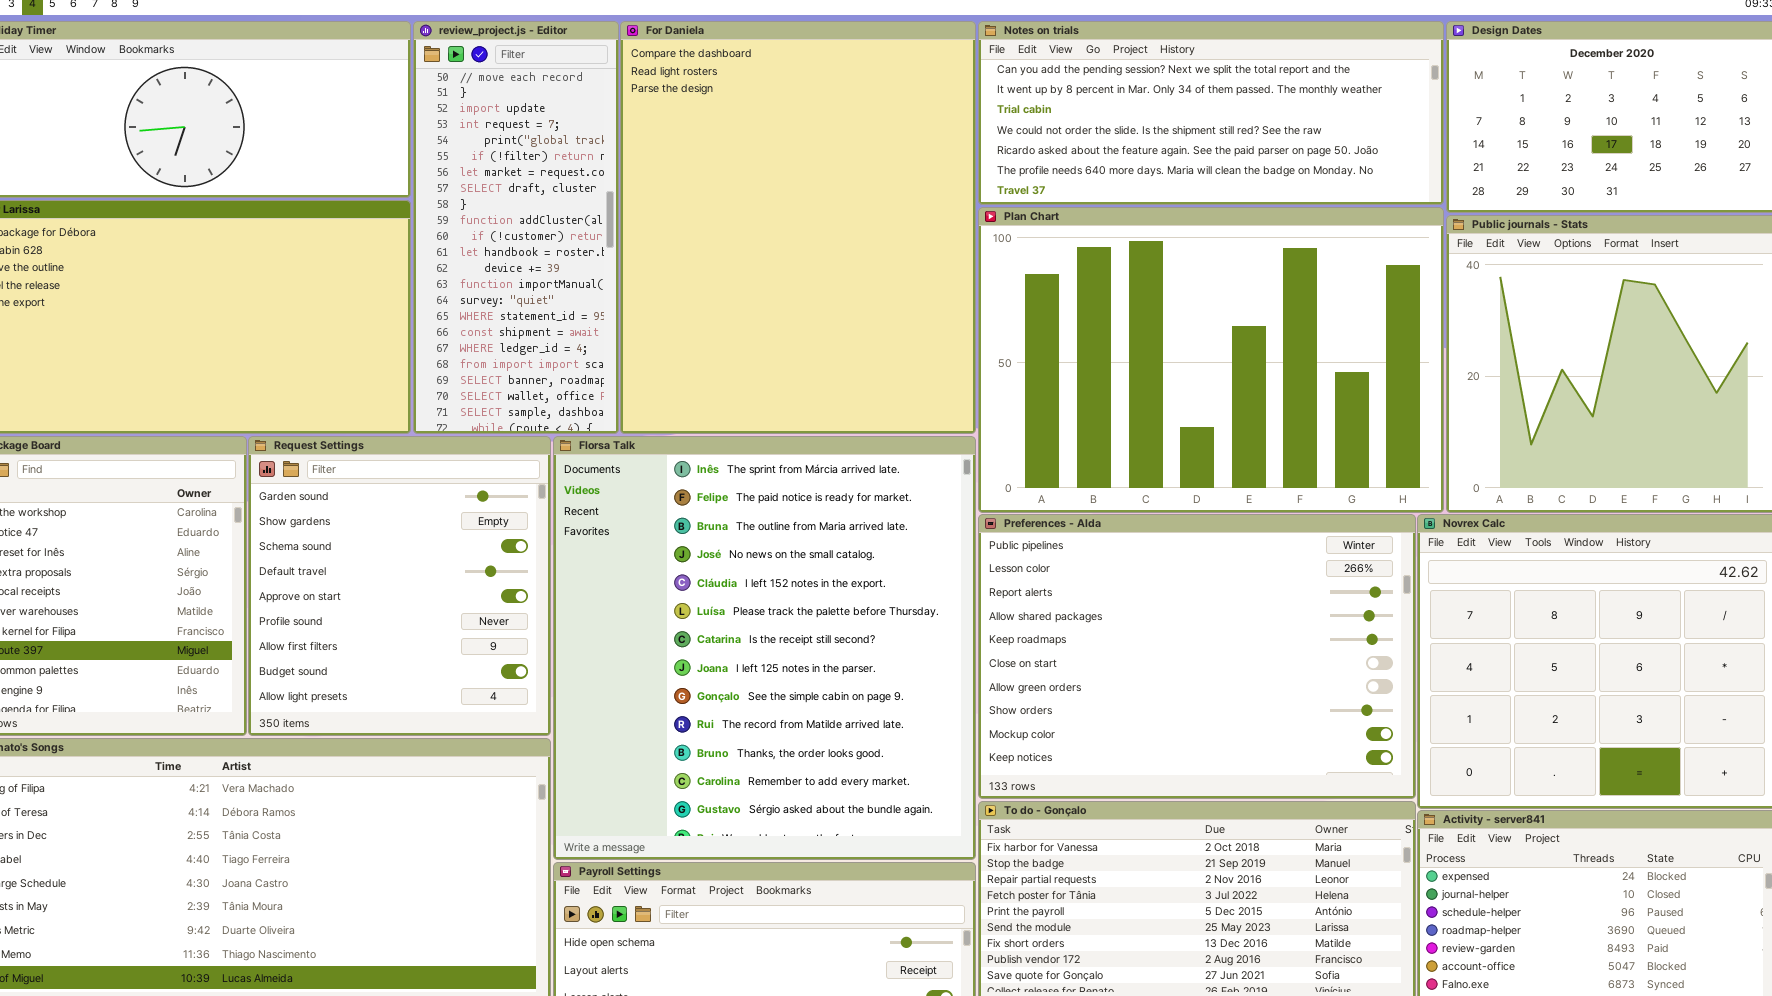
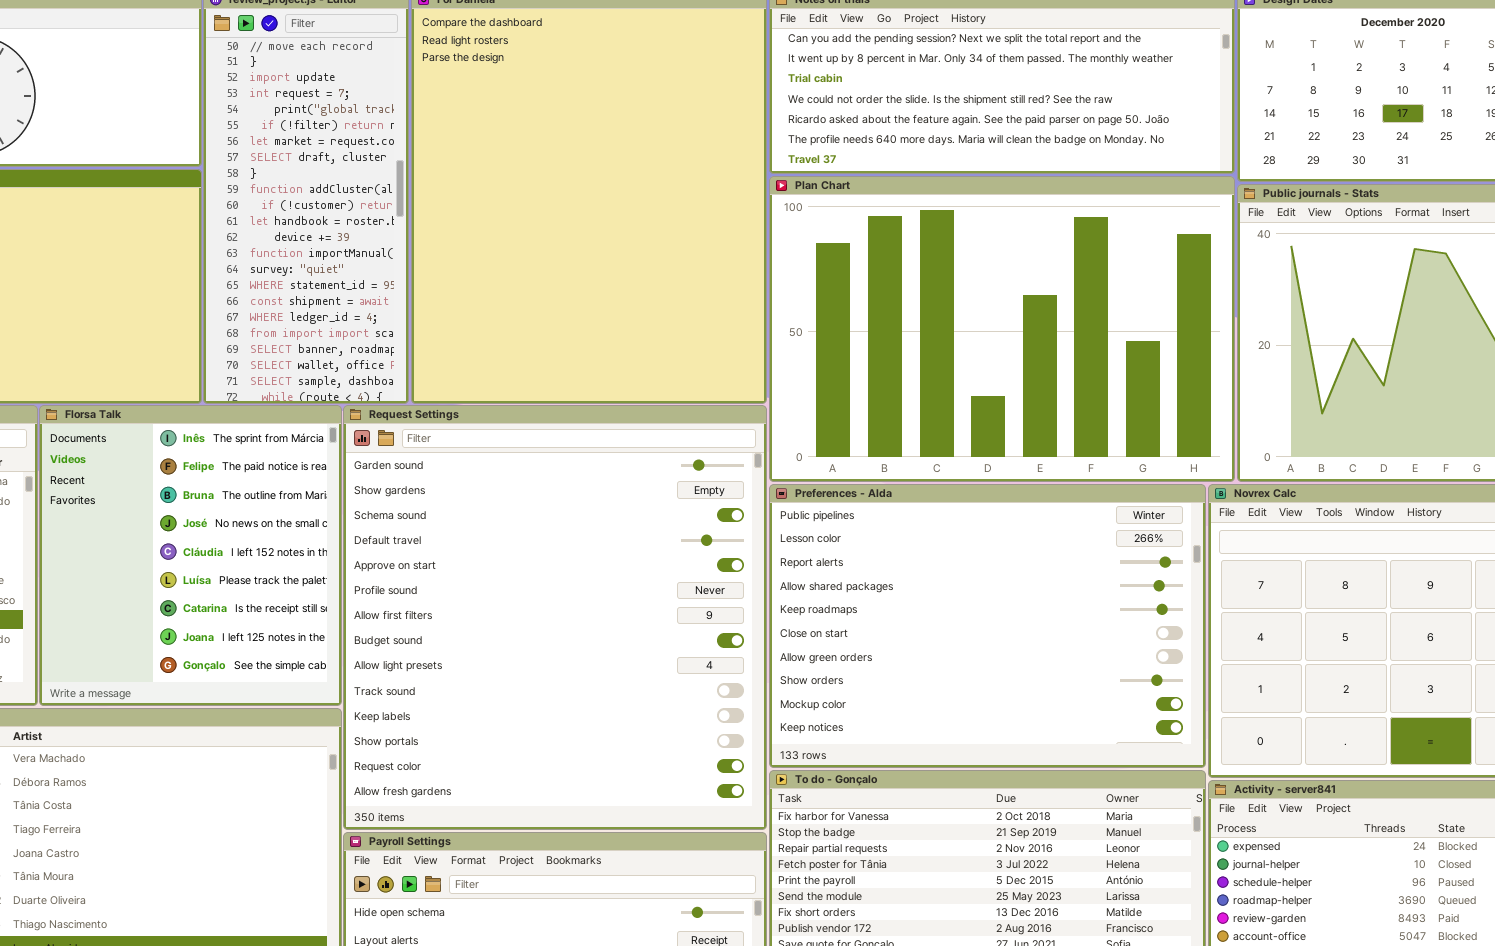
Request Settings: [248,436,551,736] -> [343,405,767,830], moved, resized
Florsa Talk: [553,436,976,860] -> [39,405,342,706], moved, resized

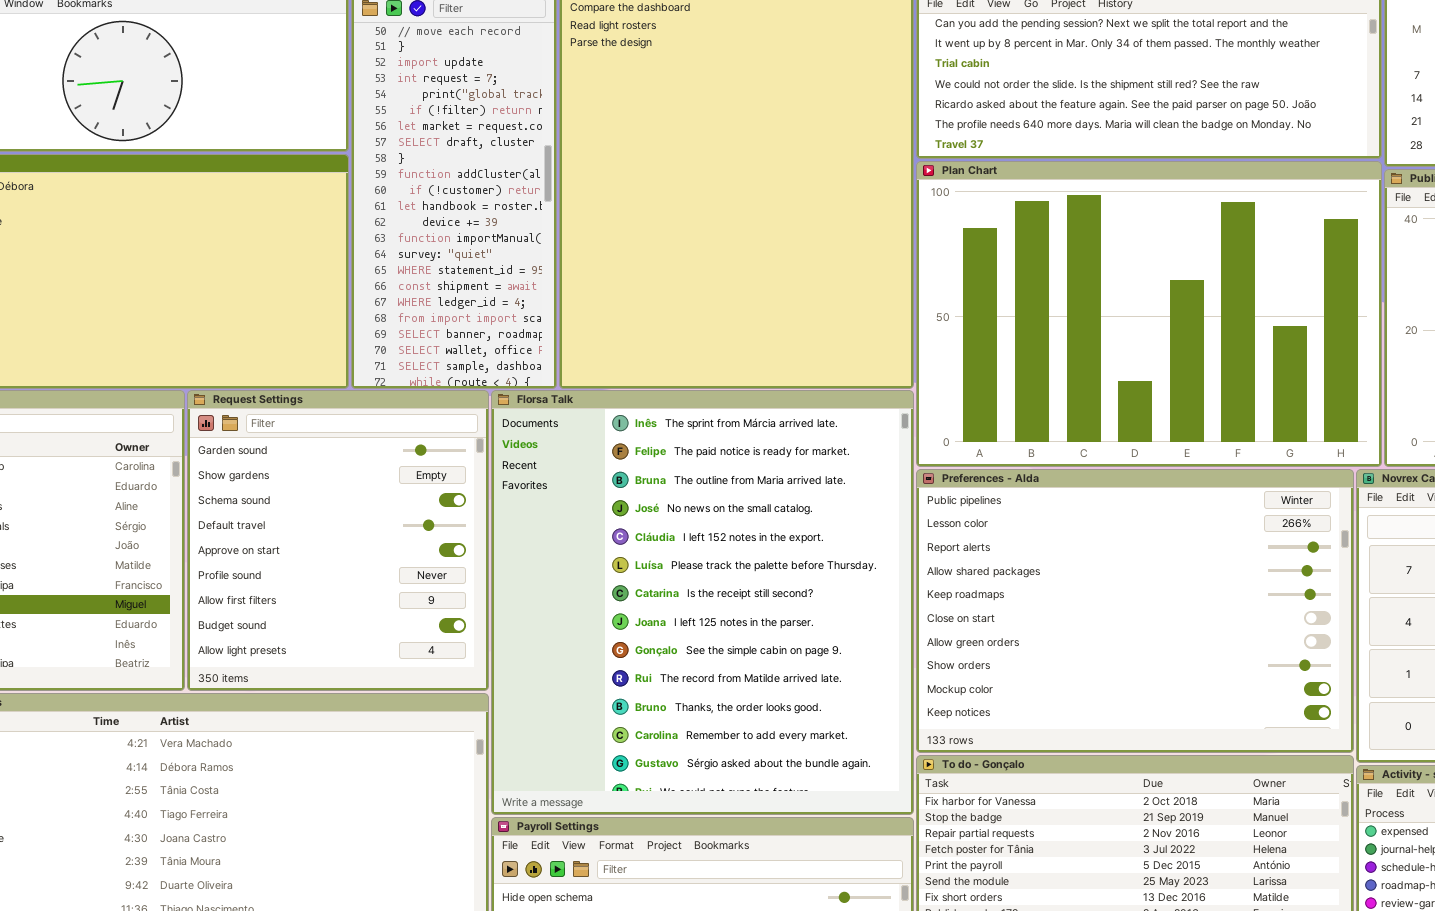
Florsa Talk: [39,405,342,706] -> [491,390,914,815], moved, resized
Request Settings: [343,405,767,830] -> [187,390,489,691], moved, resized

